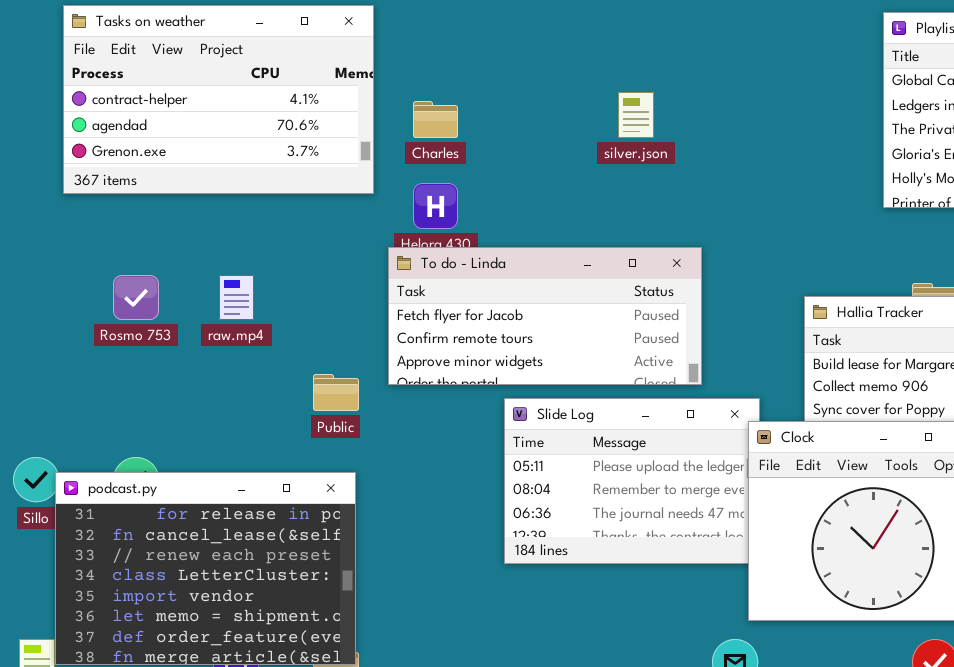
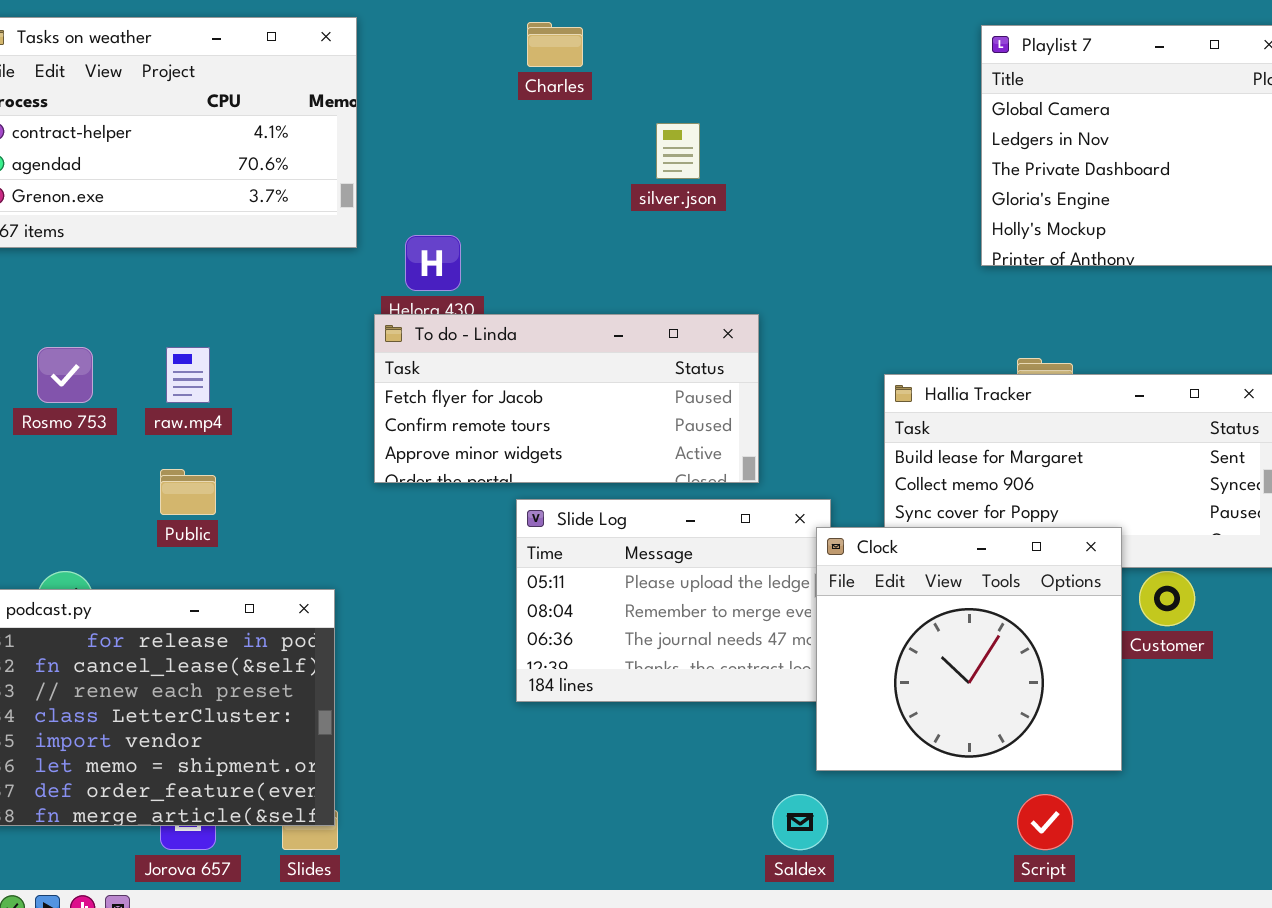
Charles: [413,101,458,138] -> [527,22,583,67], moved
Public: [313,374,359,411] -> [160,469,216,515], moved

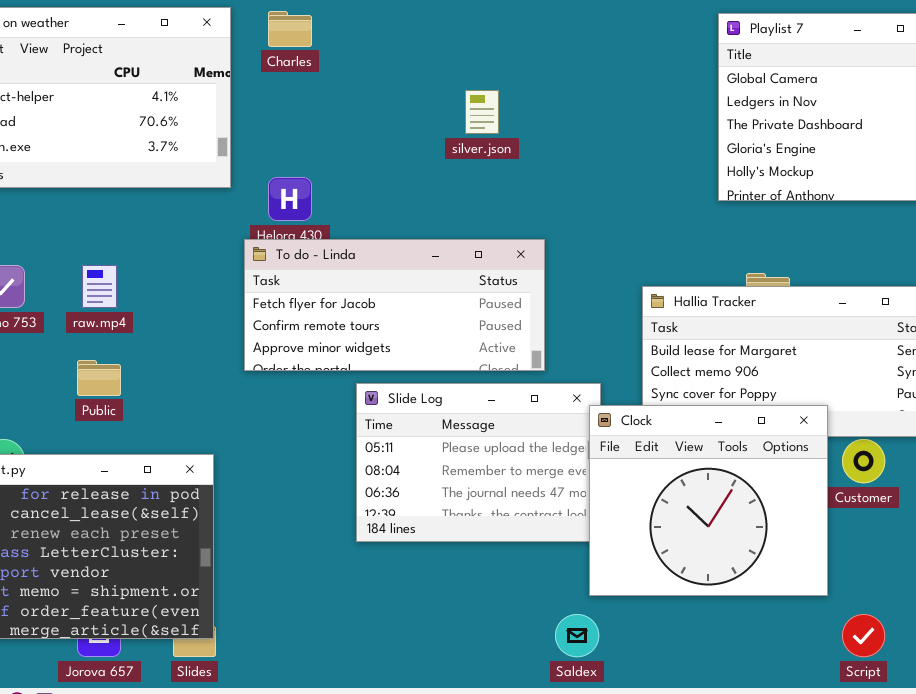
Charles: [527,22,583,67] -> [268,11,312,47], moved
Script: [1017,794,1073,850] -> [842,614,885,657], moved

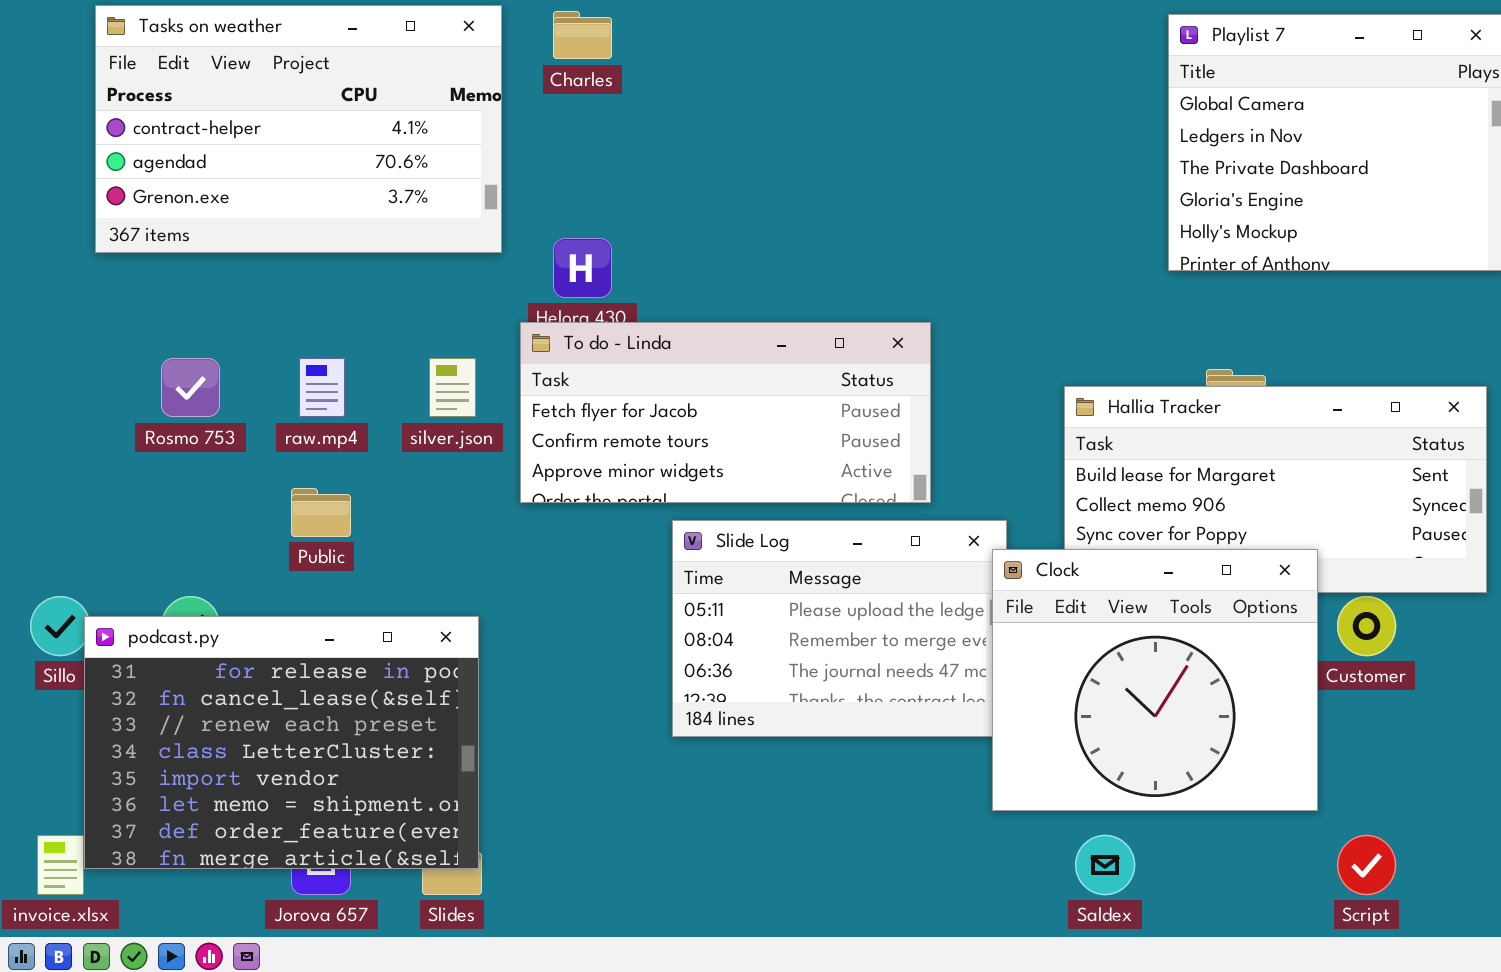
silver.json: [465,90,499,134] -> [429,358,476,417], moved
Saldex: [555,614,599,657] -> [1075,835,1135,895], moved

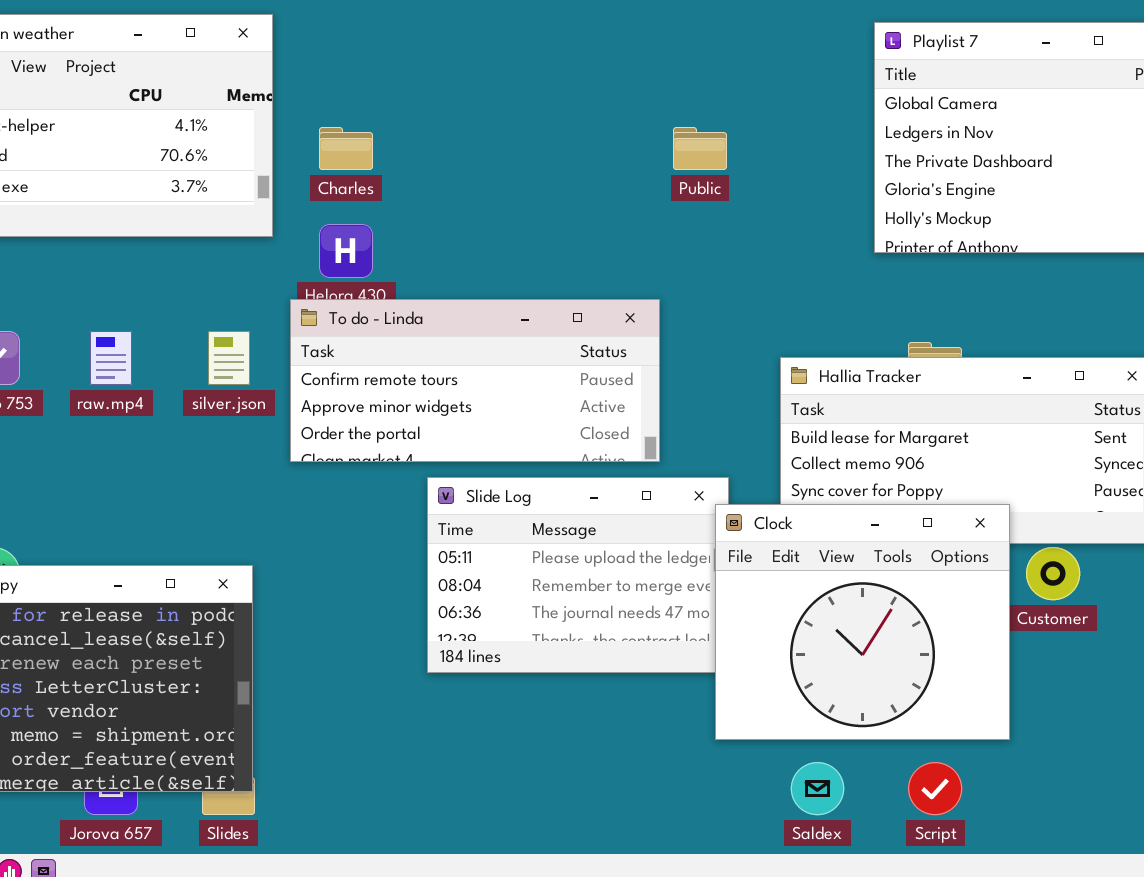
Charles: [553,11,612,59] -> [319,127,373,170], moved
To do - Linda: [520,322,931,503] -> [290,299,660,462], scrolled down 1 row
Public: [291,488,351,537] -> [673,127,727,170], moved
Script: [1337,835,1396,895] -> [908,762,962,815], moved

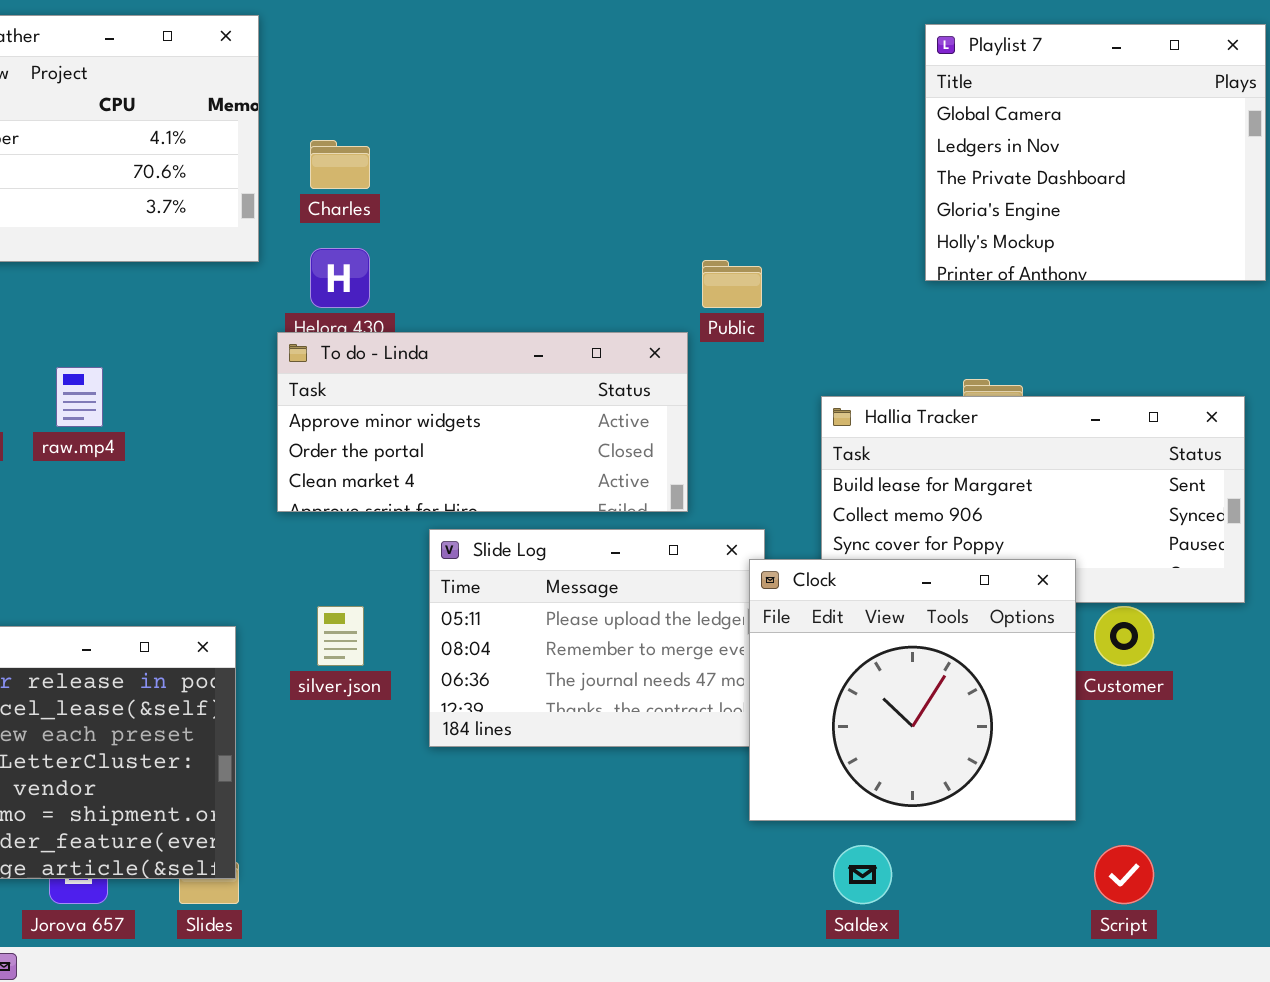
Public: [673,127,727,170] -> [702,260,762,308], moved
To do - Linda: [290,299,660,462] -> [277,332,688,512], scrolled down 1 row
silver.json: [208,331,250,385] -> [317,606,364,666], moved
Script: [908,762,962,815] -> [1094,845,1154,904], moved

